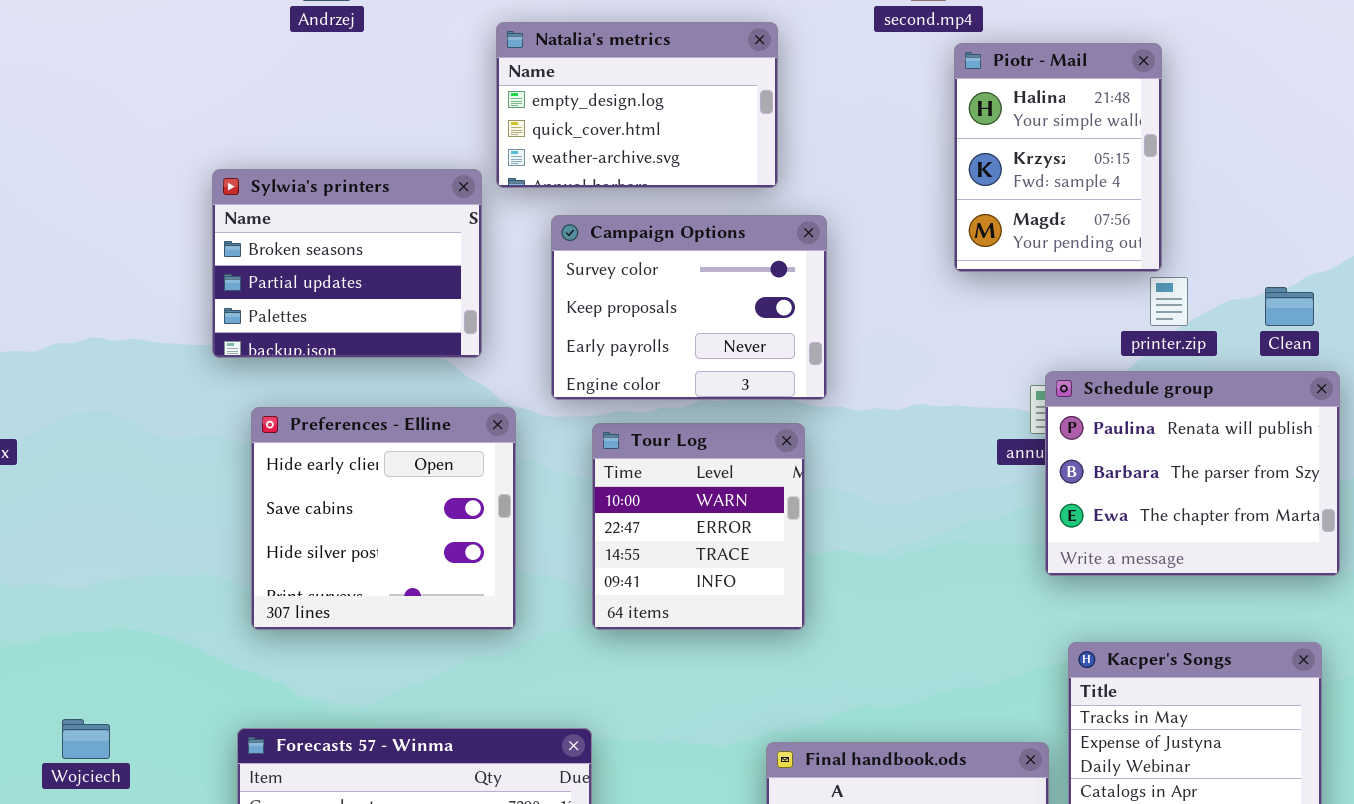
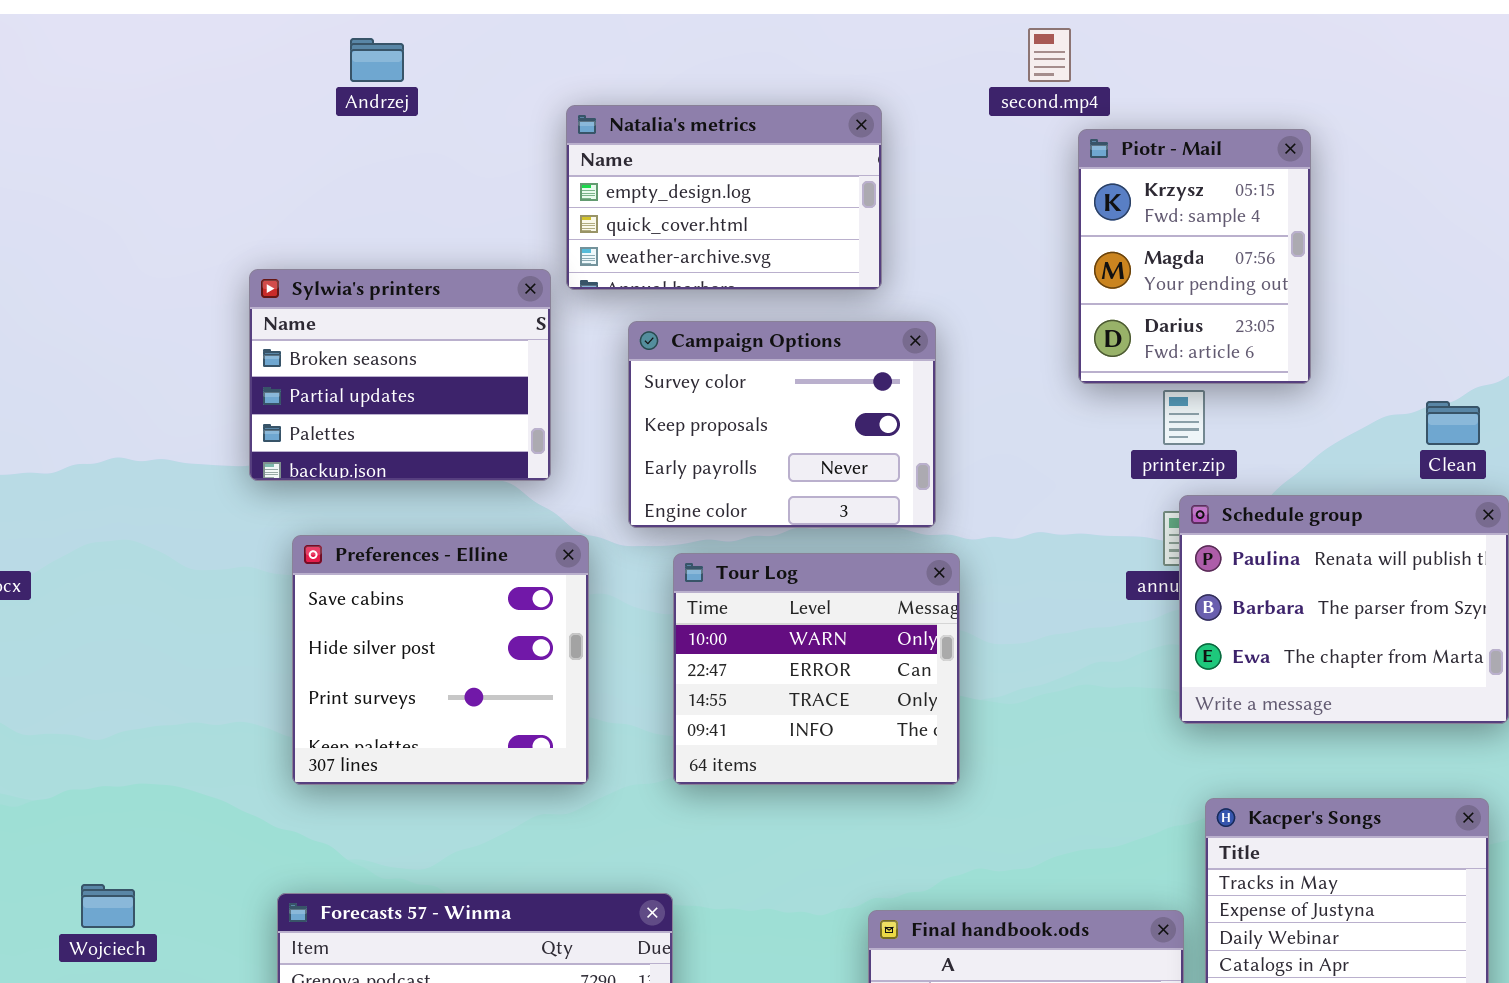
Piotr - Mail: [954,43,1162,272] -> [1078,129,1311,384], scrolled down 1 row
printer.zip: [1150,277,1188,326] -> [1163,390,1205,445], moved
Preferences - Elline: [251,407,516,630] -> [292,535,589,785], scrolled down 1 row
Tour Log: [592,423,805,630] -> [673,553,960,785], resized

